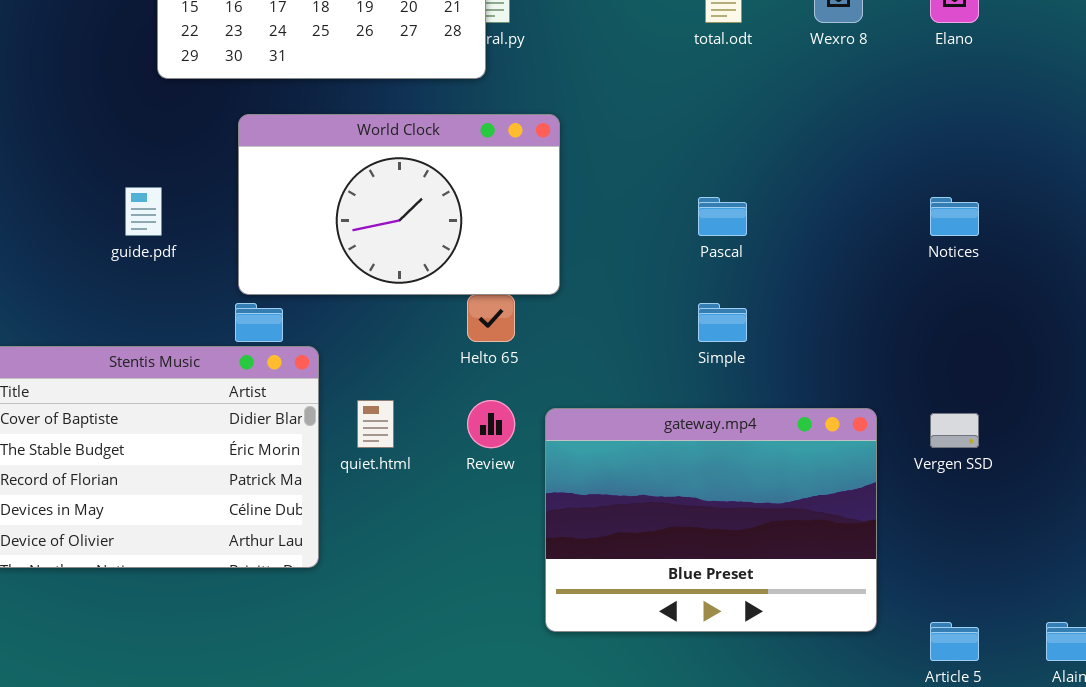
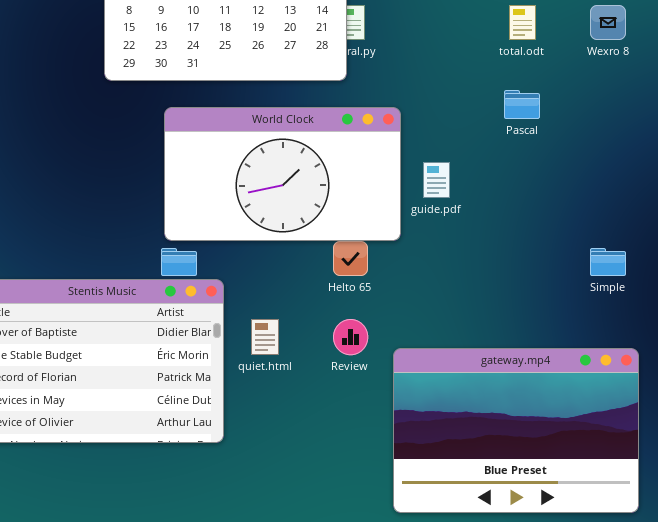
guide.pdf: [125,187,162,236] -> [423,162,450,198], moved
Pascal: [698,197,747,236] -> [504,90,540,119], moved
Simple: [698,303,747,342] -> [590,248,626,276], moved
gateway.mp4: [545,408,877,632] -> [393,348,639,513], moved

